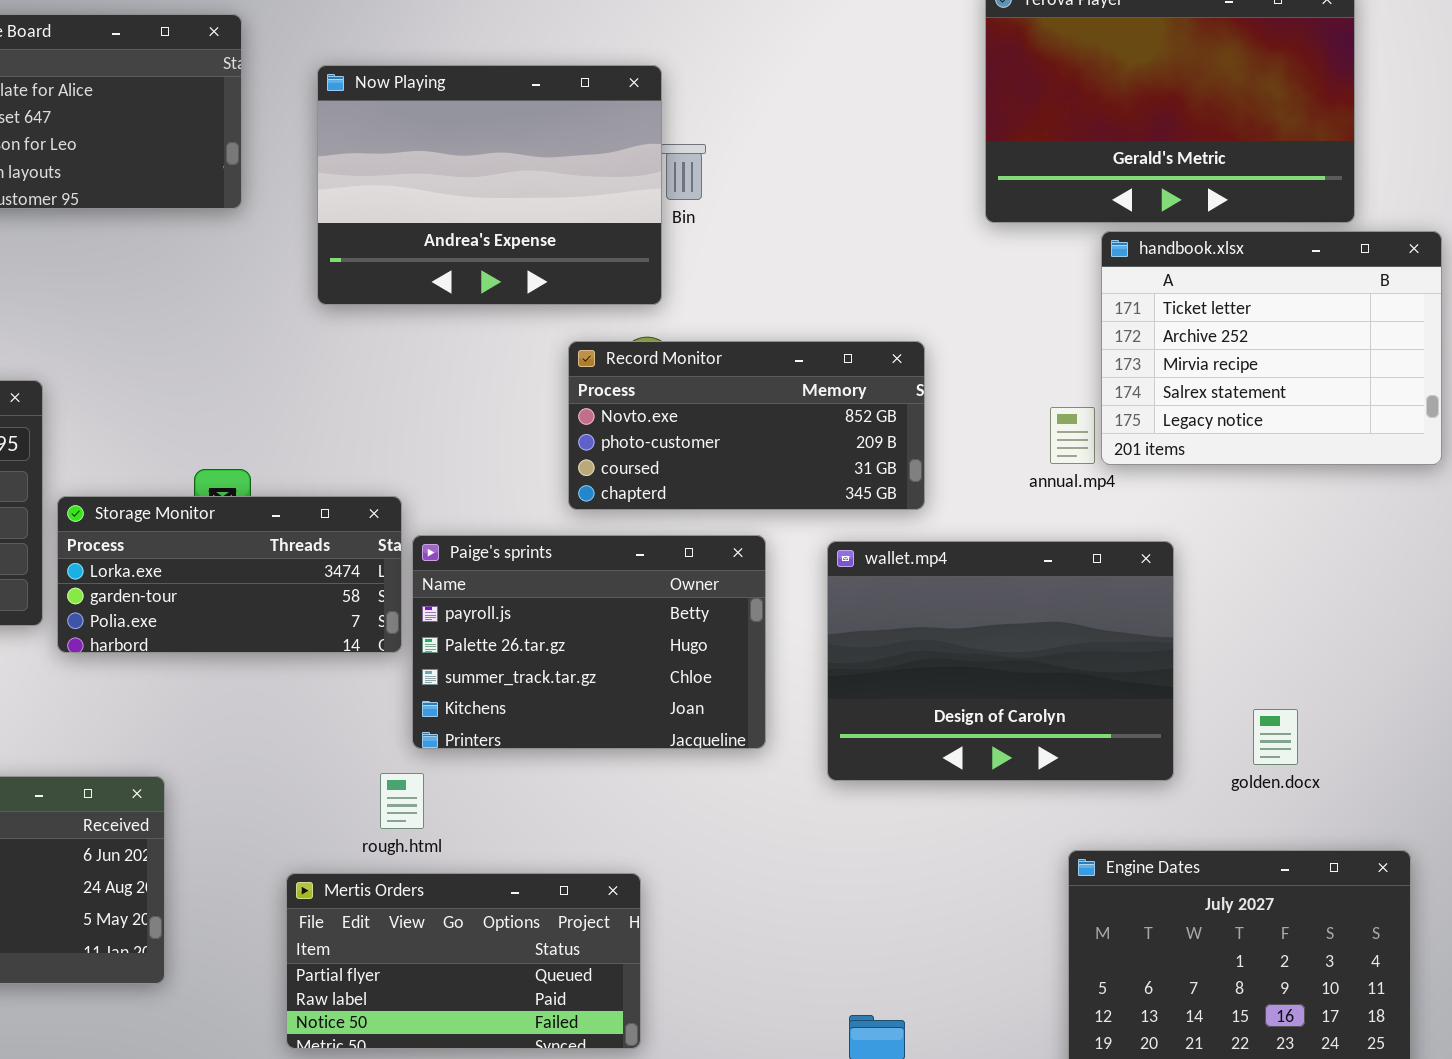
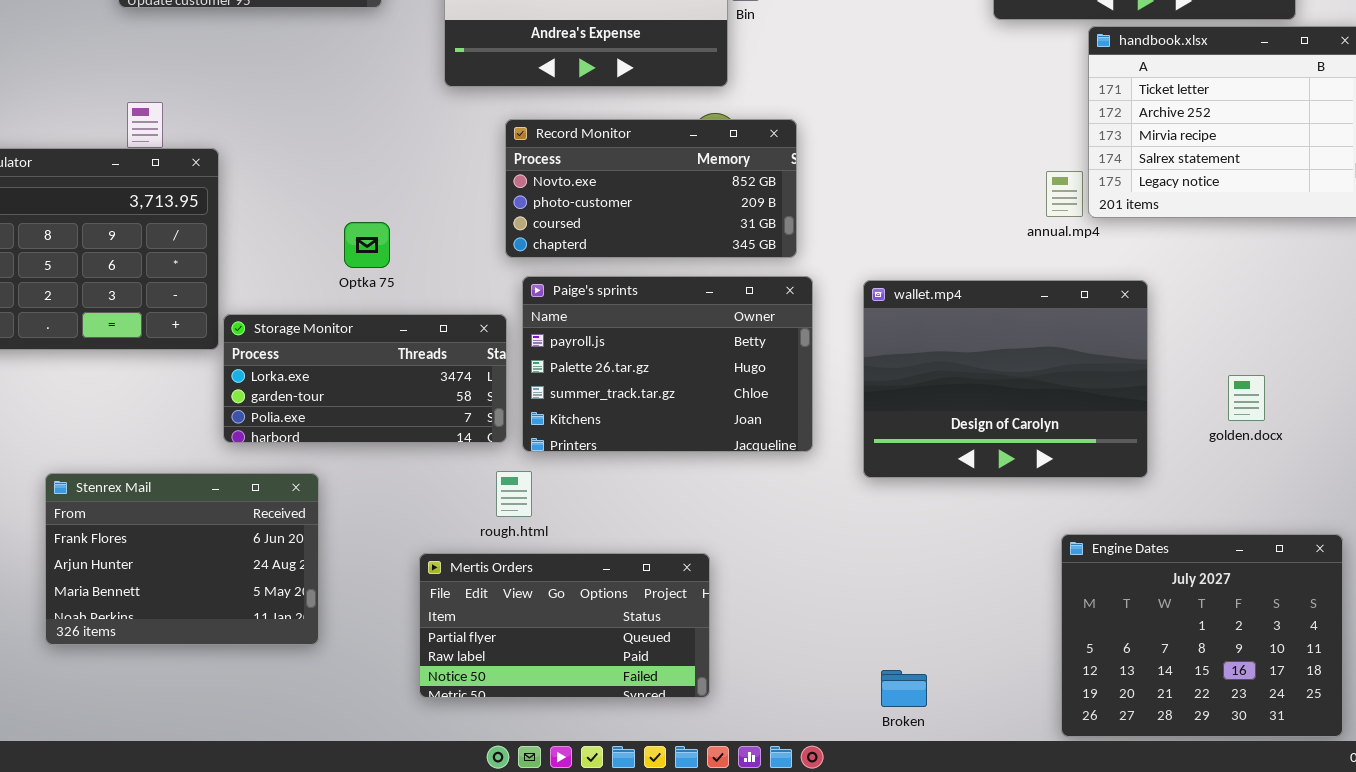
Record Monitor: [568,341,925,510] -> [505,119,797,258], moved
Storage Monitor: [57,496,402,653] -> [223,314,507,443], moved
golden.docx: [1253,709,1298,765] -> [1228,375,1265,421], moved

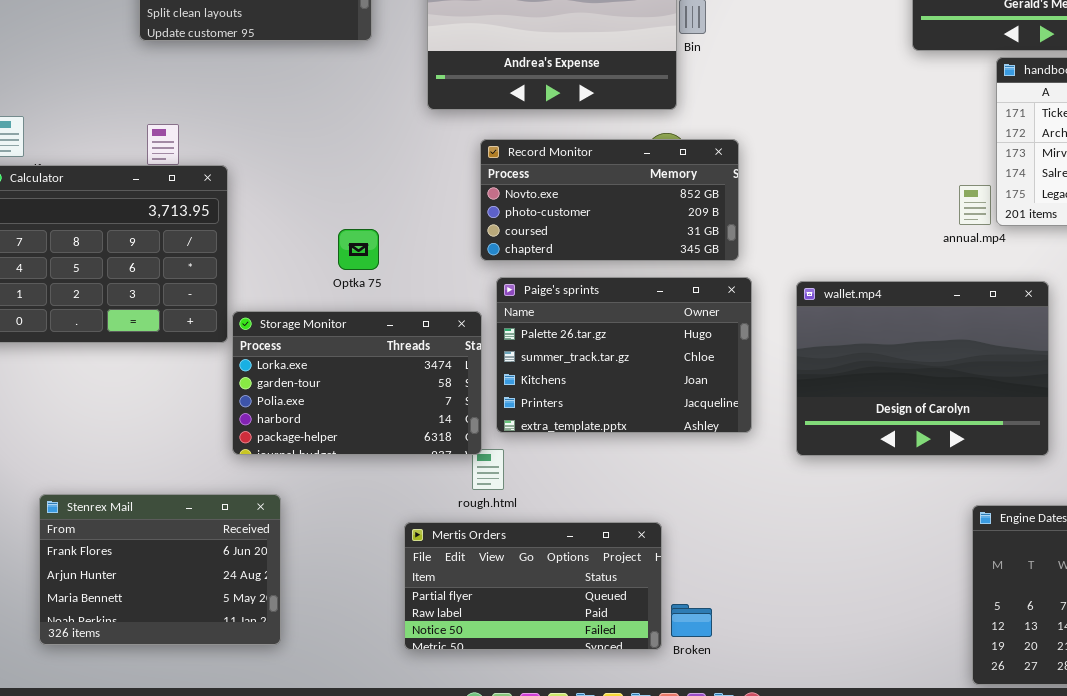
Paige's sprints: [522,276,813,452] -> [496,277,752,433], scrolled down 1 row
Storage Monitor: [223,314,507,443] -> [232,311,482,455], resized
Stenrex Mail: [45,473,319,645] -> [39,494,281,645], moved
Broken: [881,670,927,707] -> [671,604,712,637], moved

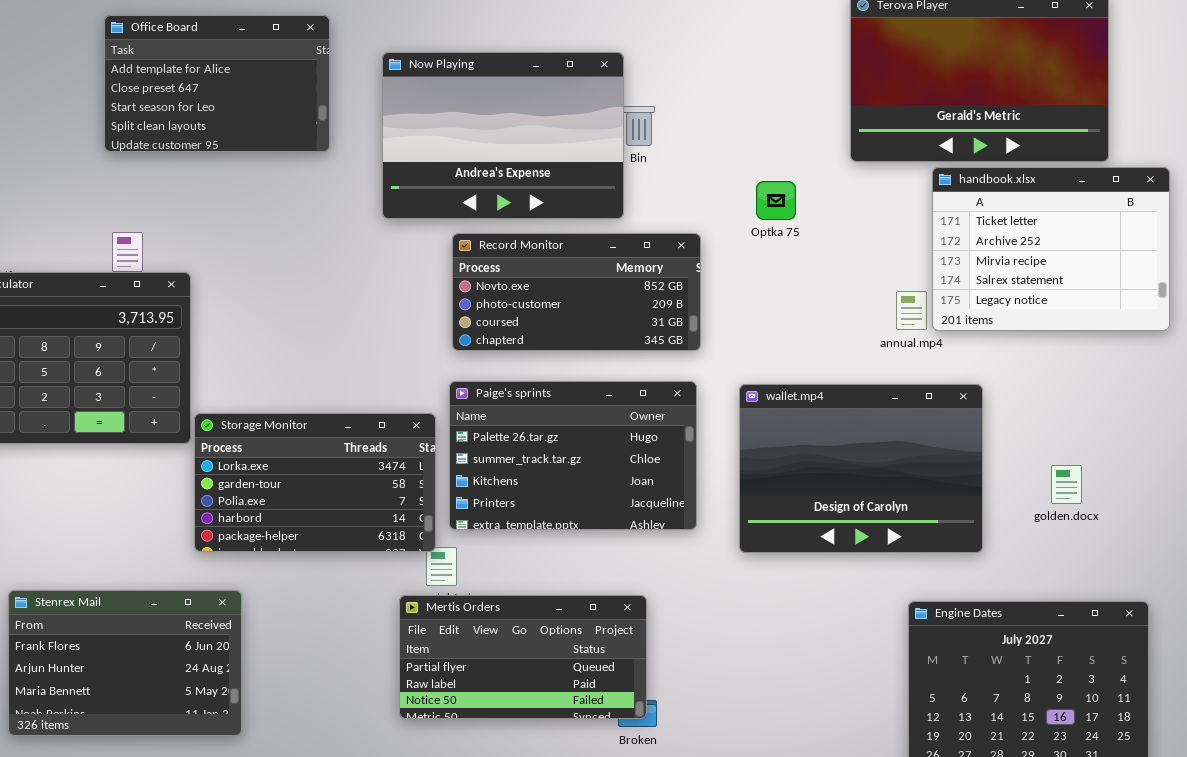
Record Monitor: [480,139,739,261] -> [452,233,701,351], moved
Optka 75: [338,229,379,270] -> [756,181,796,220], moved
Mertis Orders: [404,522,662,650] -> [399,595,647,719], moved

